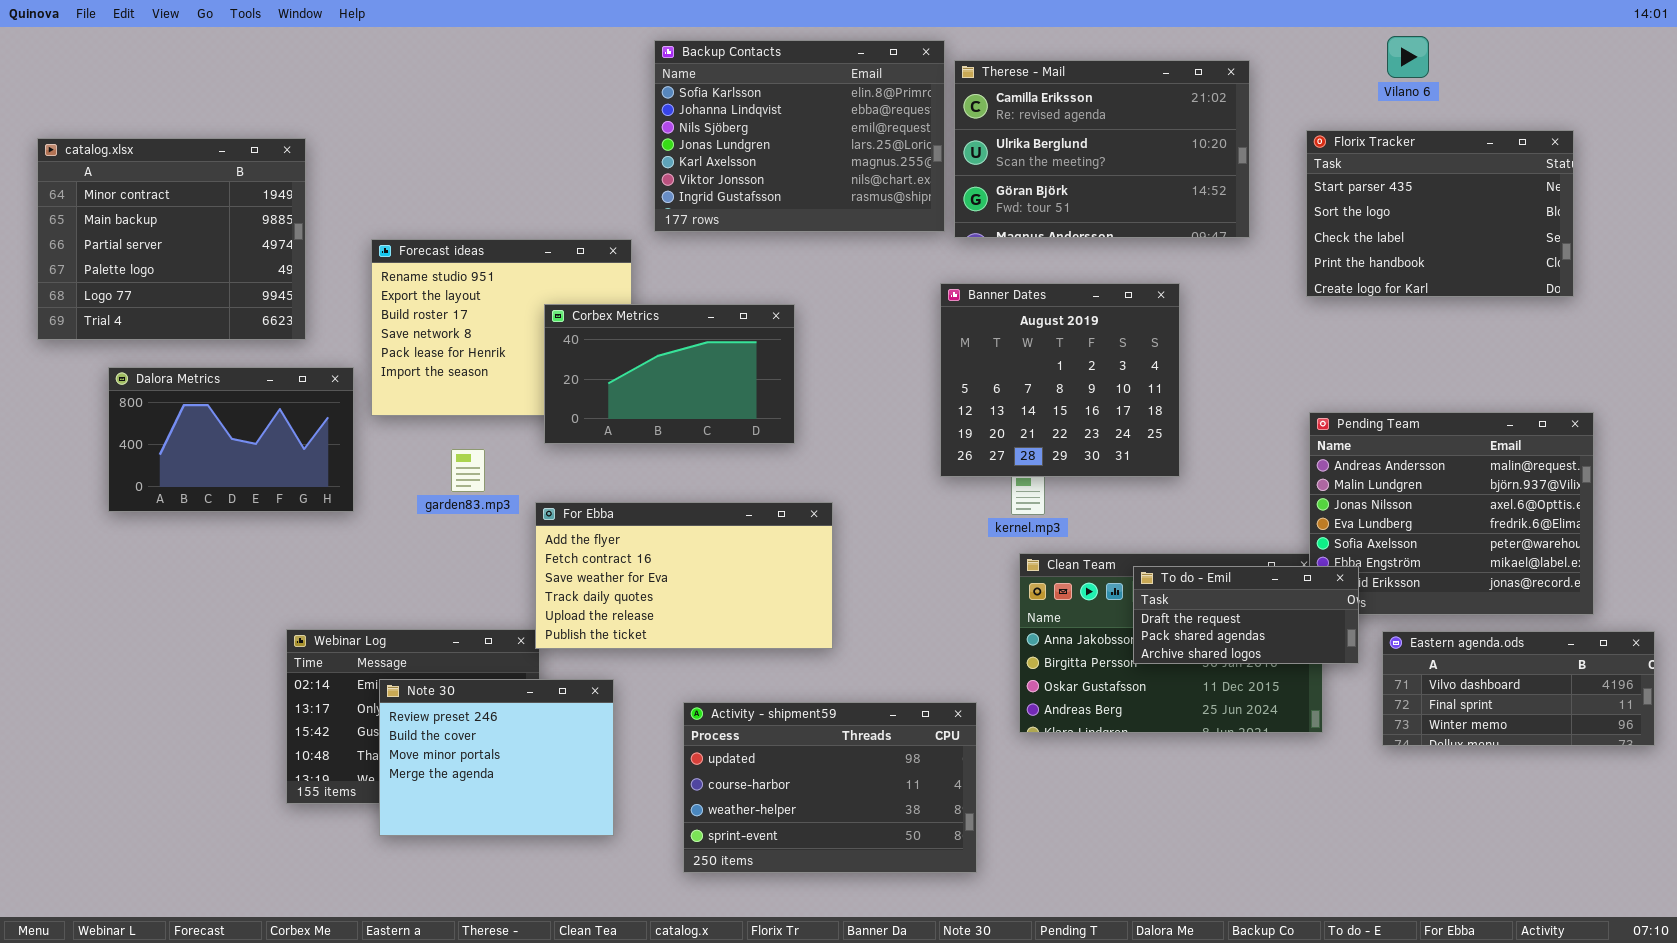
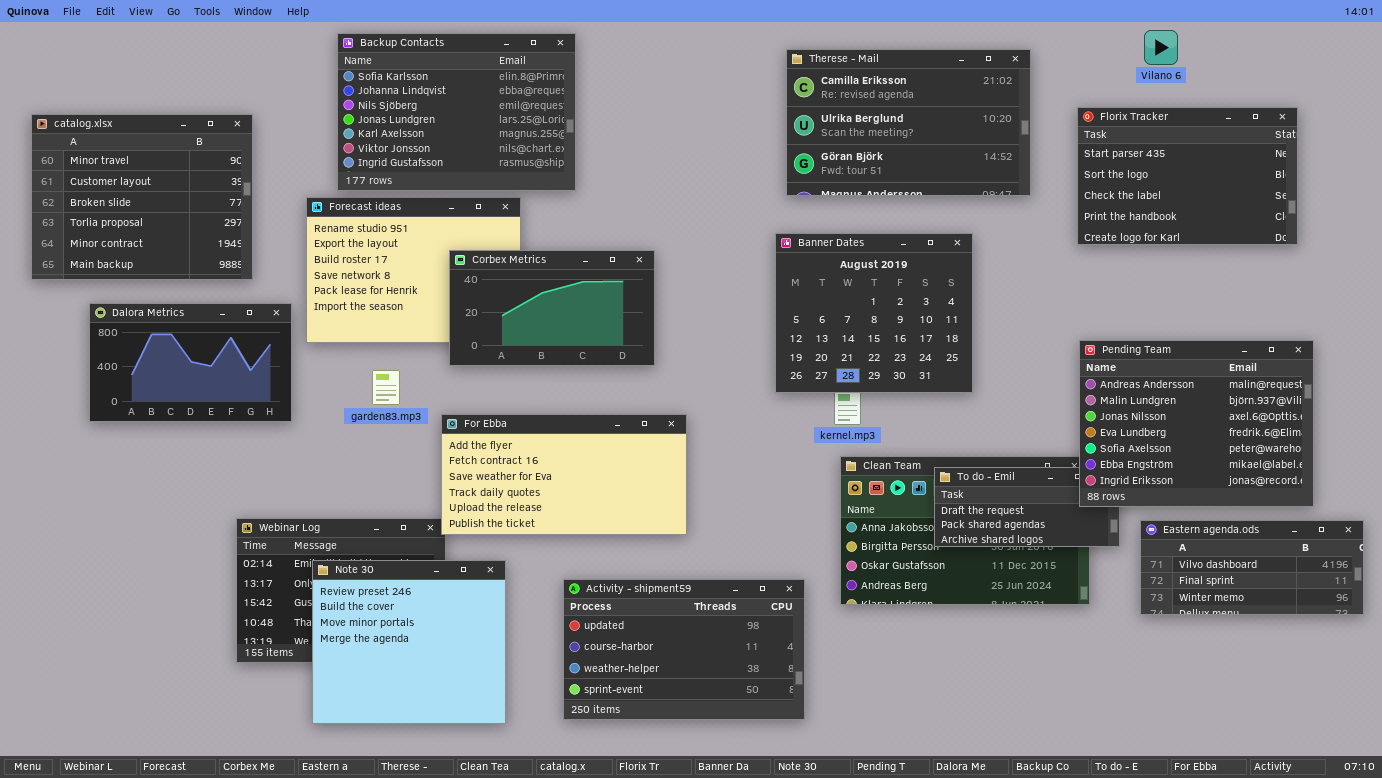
Backup Contacts: [654,40,945,232] -> [337,33,576,191], moved
catalog.xlsx: [37,138,306,340] -> [31,114,253,280], scrolled up 4 rows
Pending Team: [1309,412,1594,615] -> [1079,340,1314,507], raised
Note 30: [379,679,614,836] -> [312,560,506,724], resized

